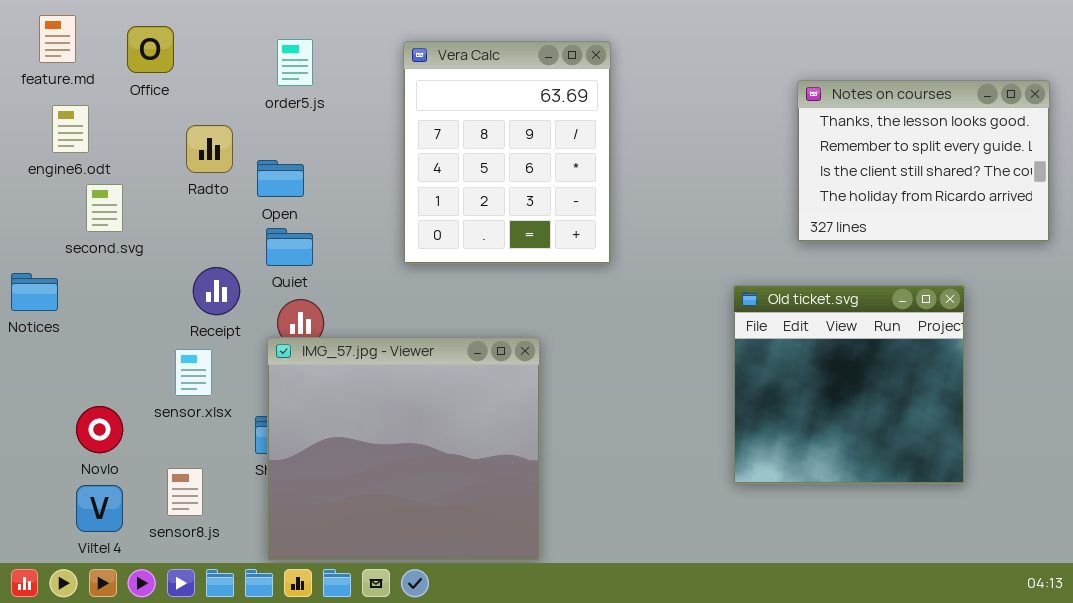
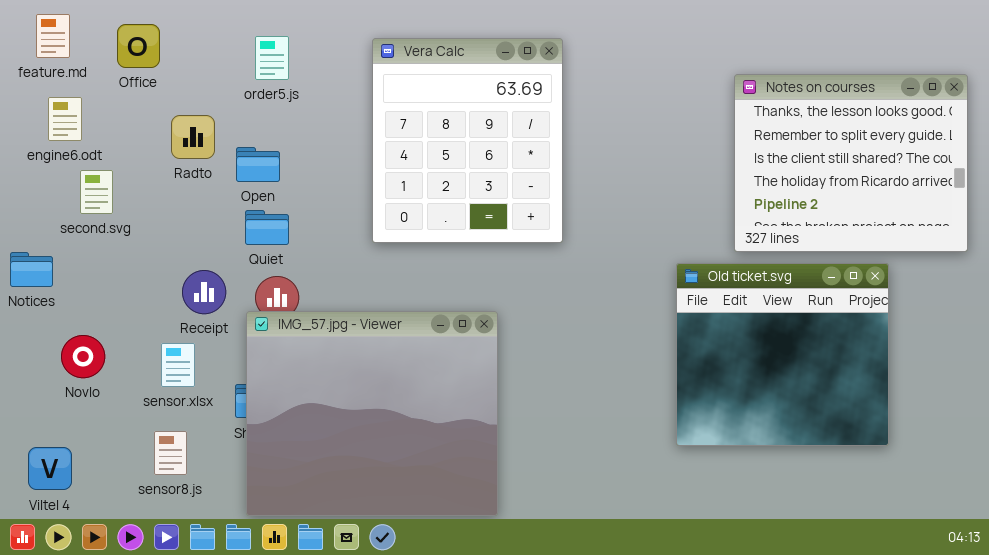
Notes on courses: [797,80,1050,242] -> [734,74,968,252], resized
Receipt: [193,267,240,315] -> [182,270,226,314], moved
sensor.xlsx: [175,349,212,396] -> [161,343,195,387], moved
Novlo: [76,406,123,453] -> [61,335,105,378], moved
Viltel 4: [76,485,123,532] -> [28,447,72,490], moved

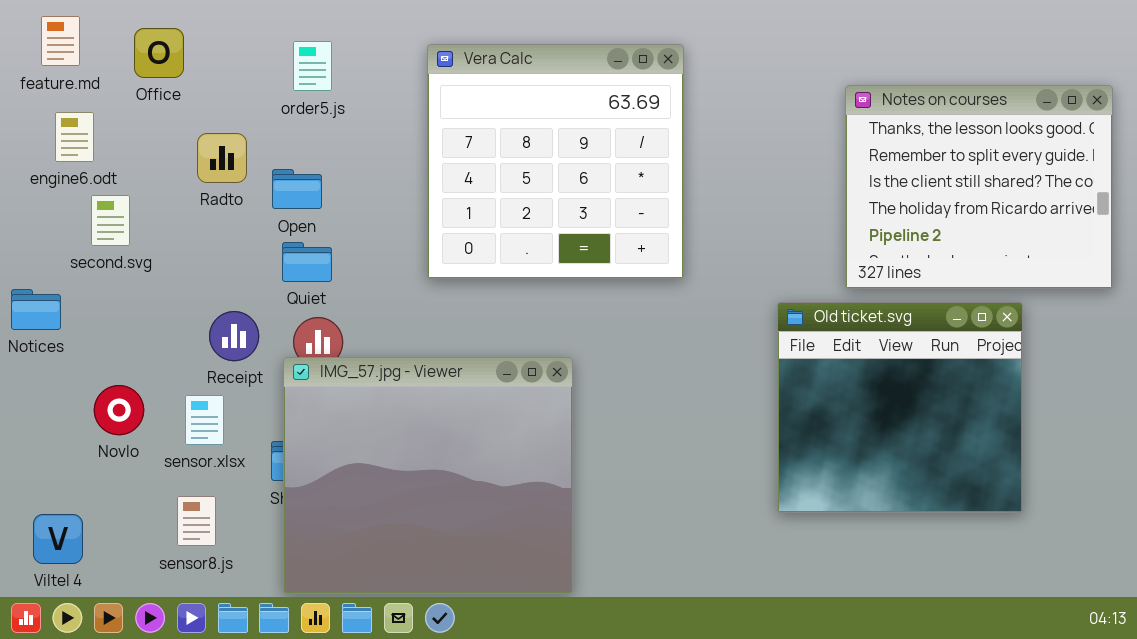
Vera Calc: [372,38,563,243] -> [427,44,684,279], resized
Novlo: [61,335,105,378] -> [94,385,144,435], moved

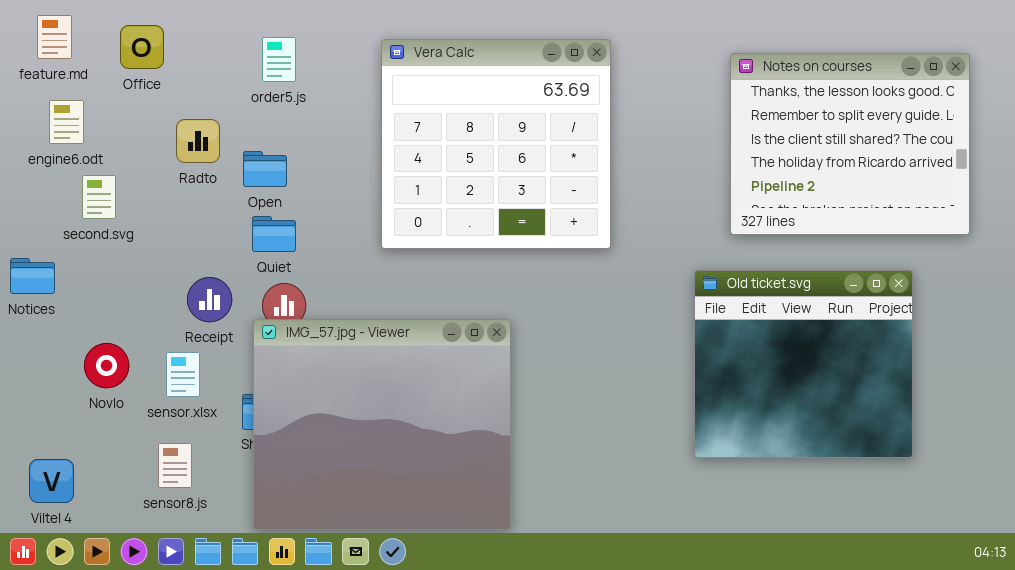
Notes on courses: [845,85,1113,289] -> [730,53,970,235], moved

